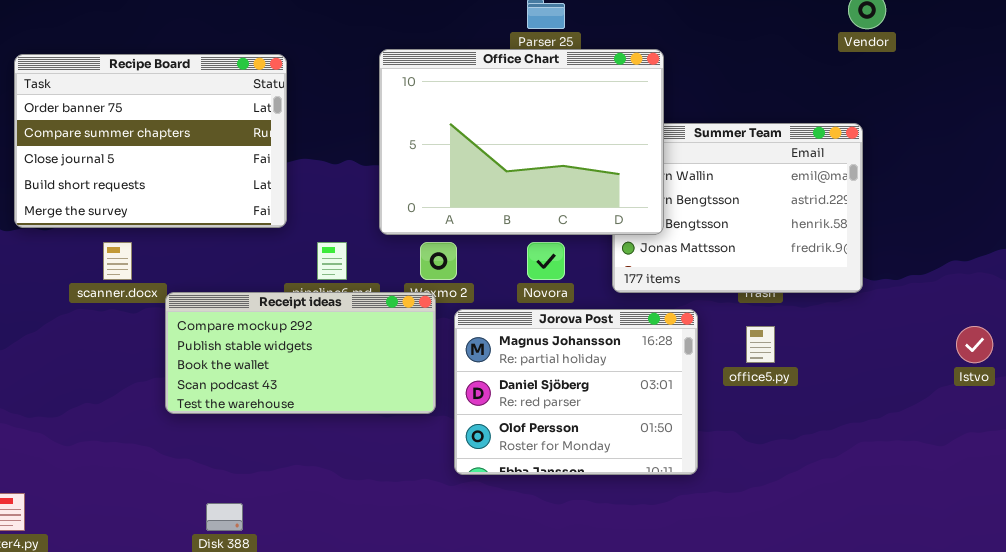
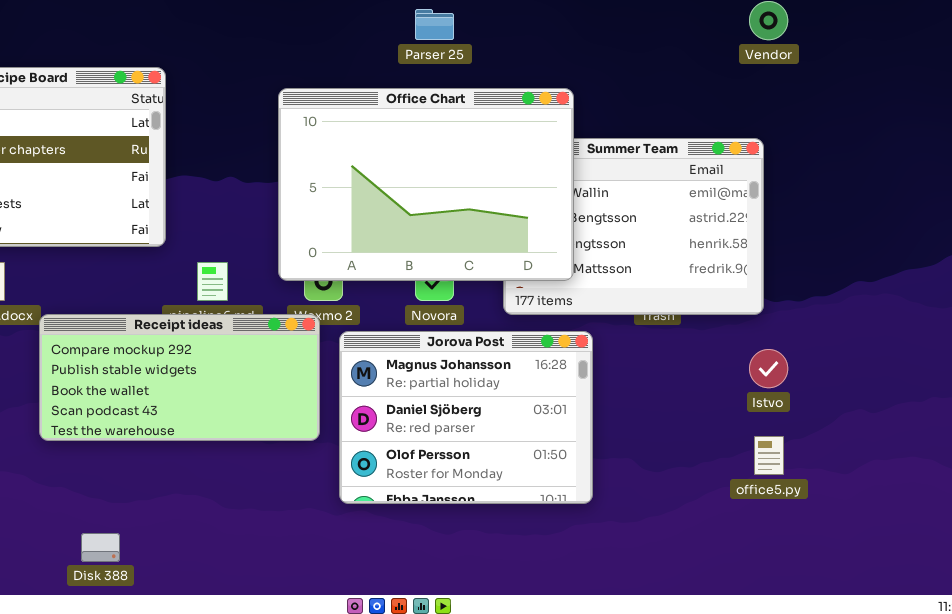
Office Chart: [379,49,664,235] -> [278,88,574,281], moved
office5.py: [746,326,775,363] -> [754,436,784,475], moved
Istvo: [956,326,993,363] -> [749,349,788,388], moved

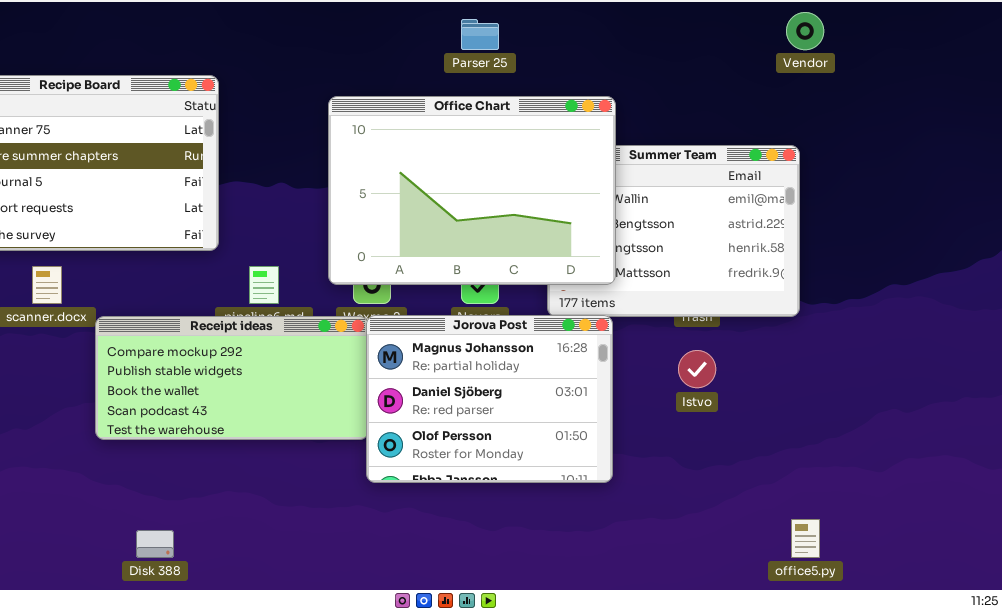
Jorova Post: [339,331,593,504] -> [366,315,613,483], moved
Istvo: [749,349,788,388] -> [678,350,716,388], moved
office5.py: [754,436,784,475] -> [791,519,820,558], moved

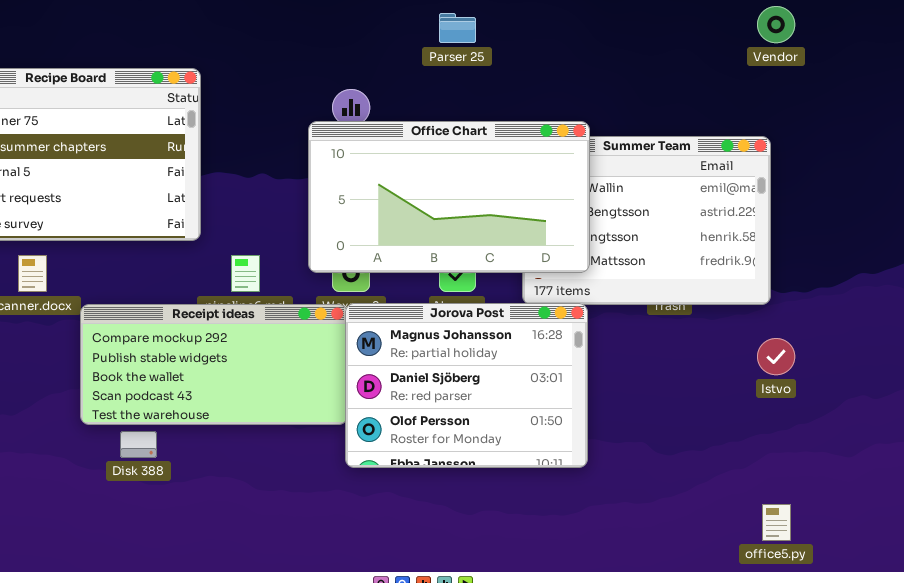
Office Chart: [328,96,616,285] -> [308,121,590,273], resized
Istvo: [678,350,716,388] -> [757,338,795,375], moved
Disk 388: [136,530,174,558] -> [120,431,157,458], moved

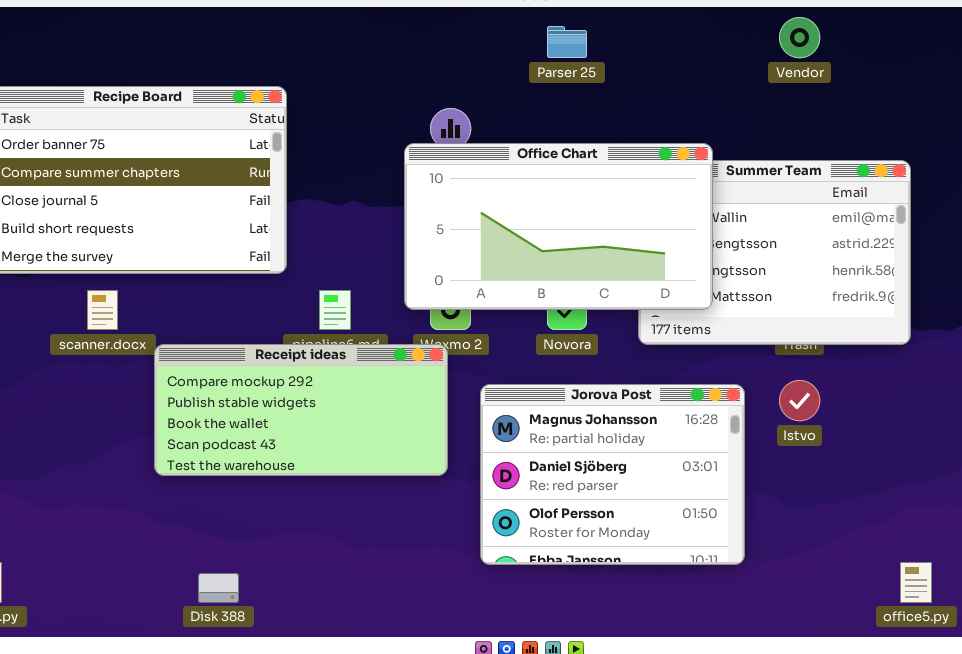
Vendor: [757,6,795,43] -> [779,17,820,58], moved
Jorova Post: [345,303,588,468] -> [480,384,745,565], moved
Istvo: [757,338,795,375] -> [779,380,820,421], moved
Disk 388: [120,431,157,458] -> [198,573,239,603], moved

